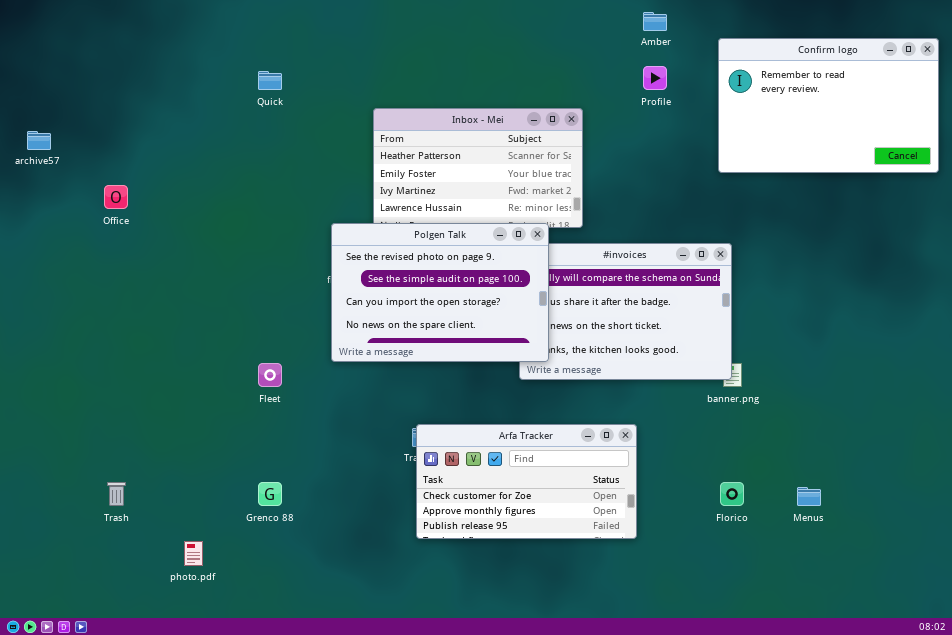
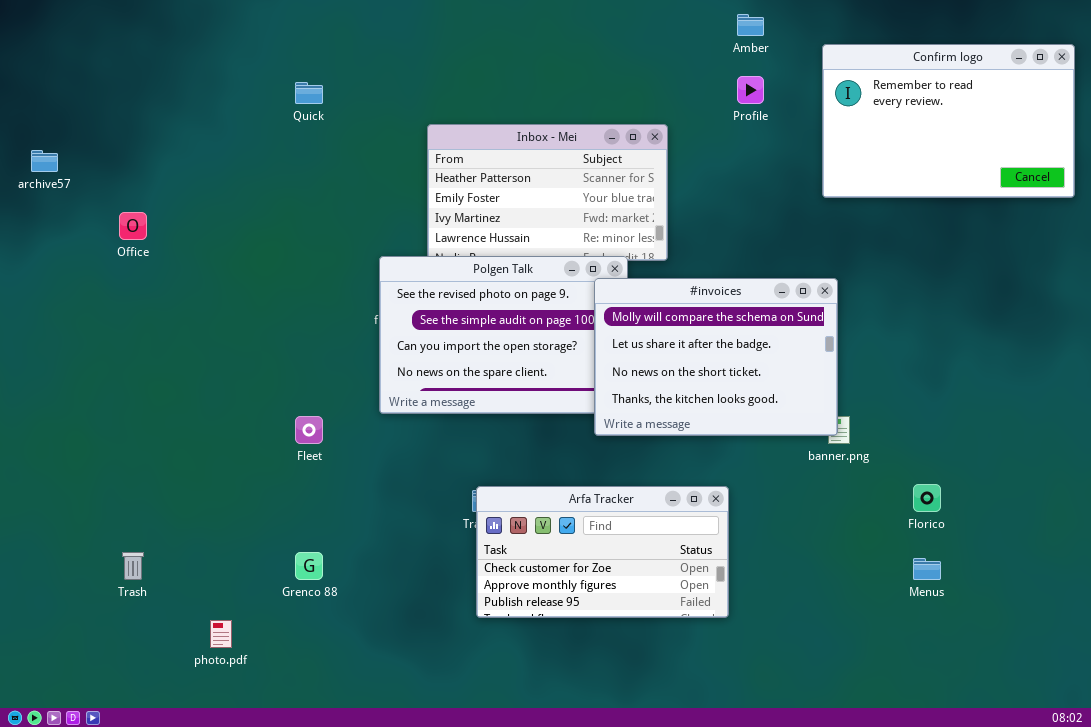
#invoices: [519,243,732,380] -> [594,278,838,436], raised
Florico: [720,482,744,506] -> [913,484,941,512], moved

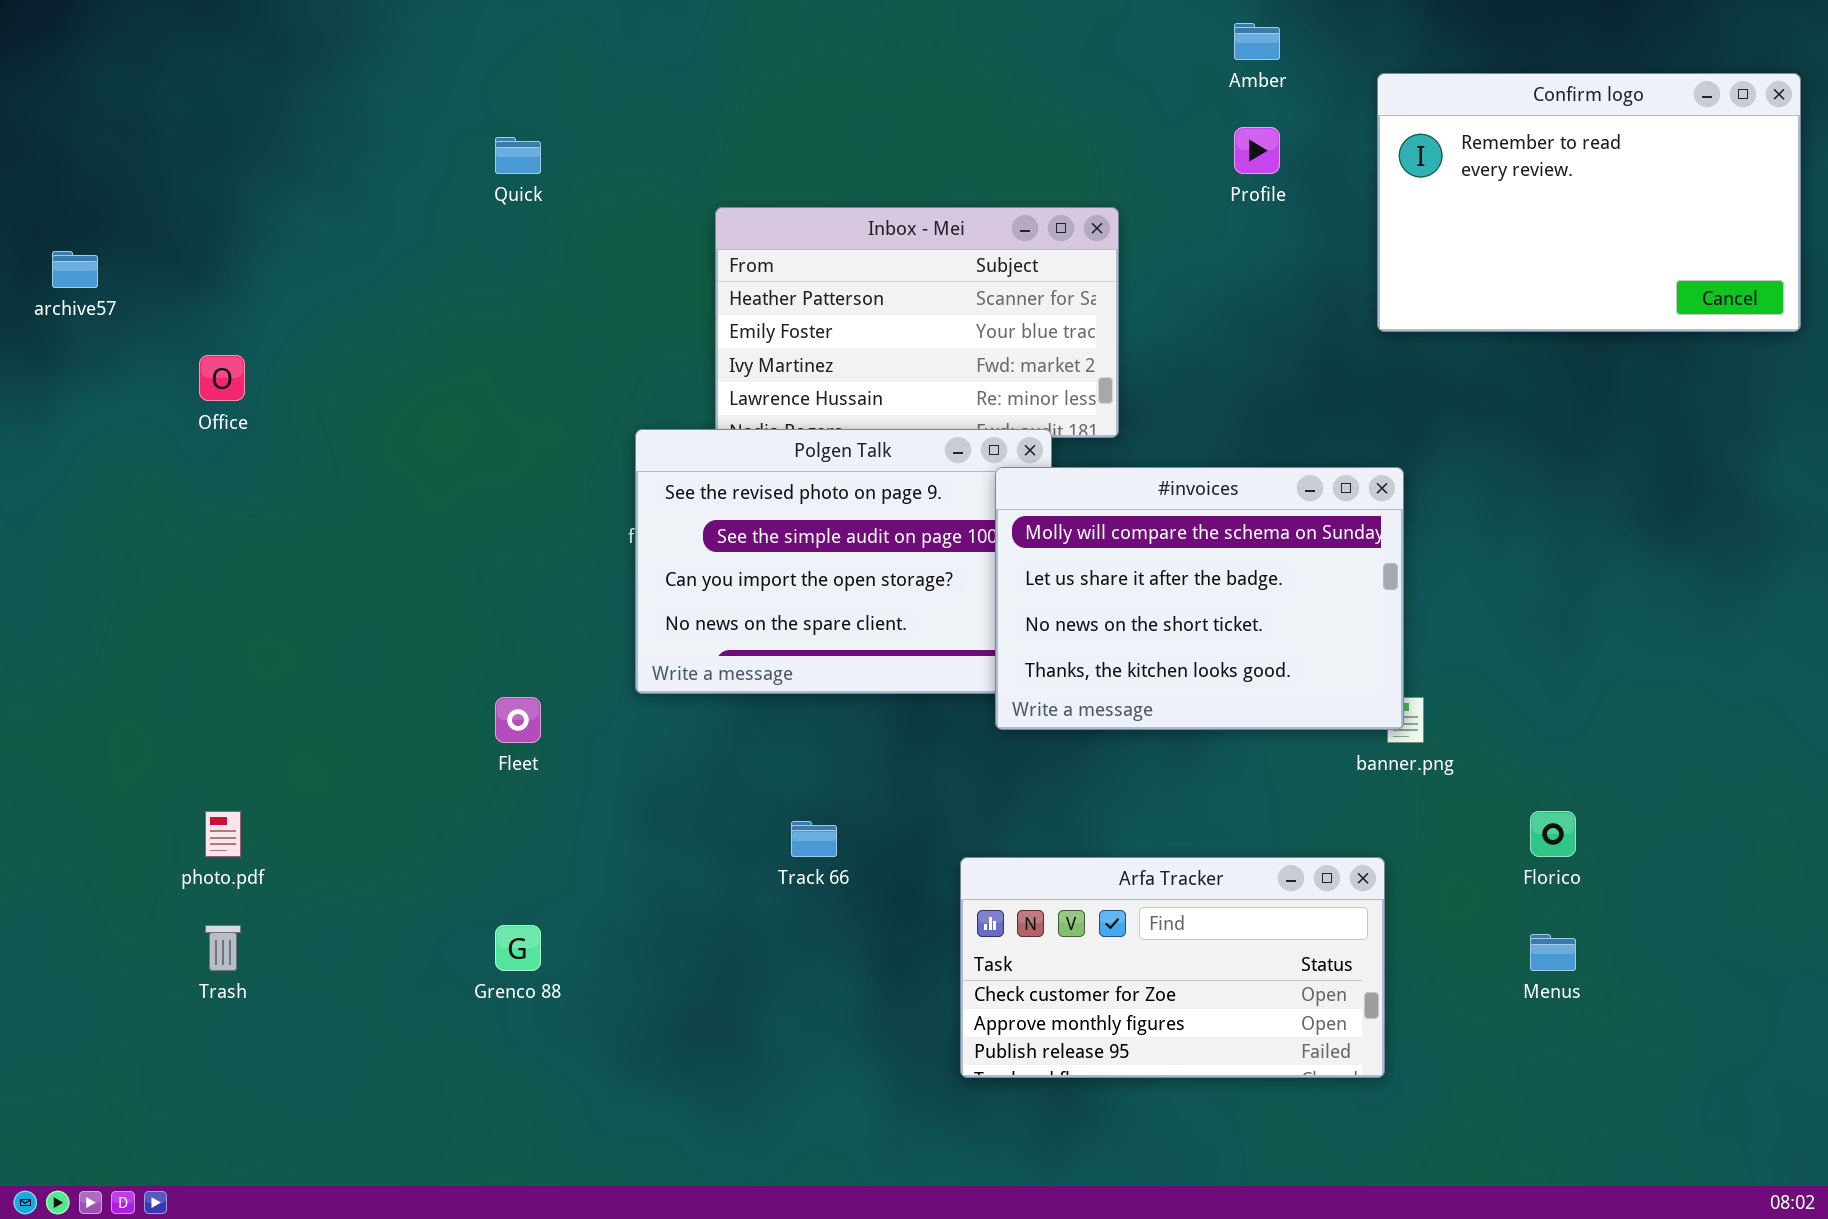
Arfa Tracker: [476,486,729,618] -> [960,857,1385,1078], moved
photo.pdf: [210,620,232,648] -> [205,811,241,857], moved

